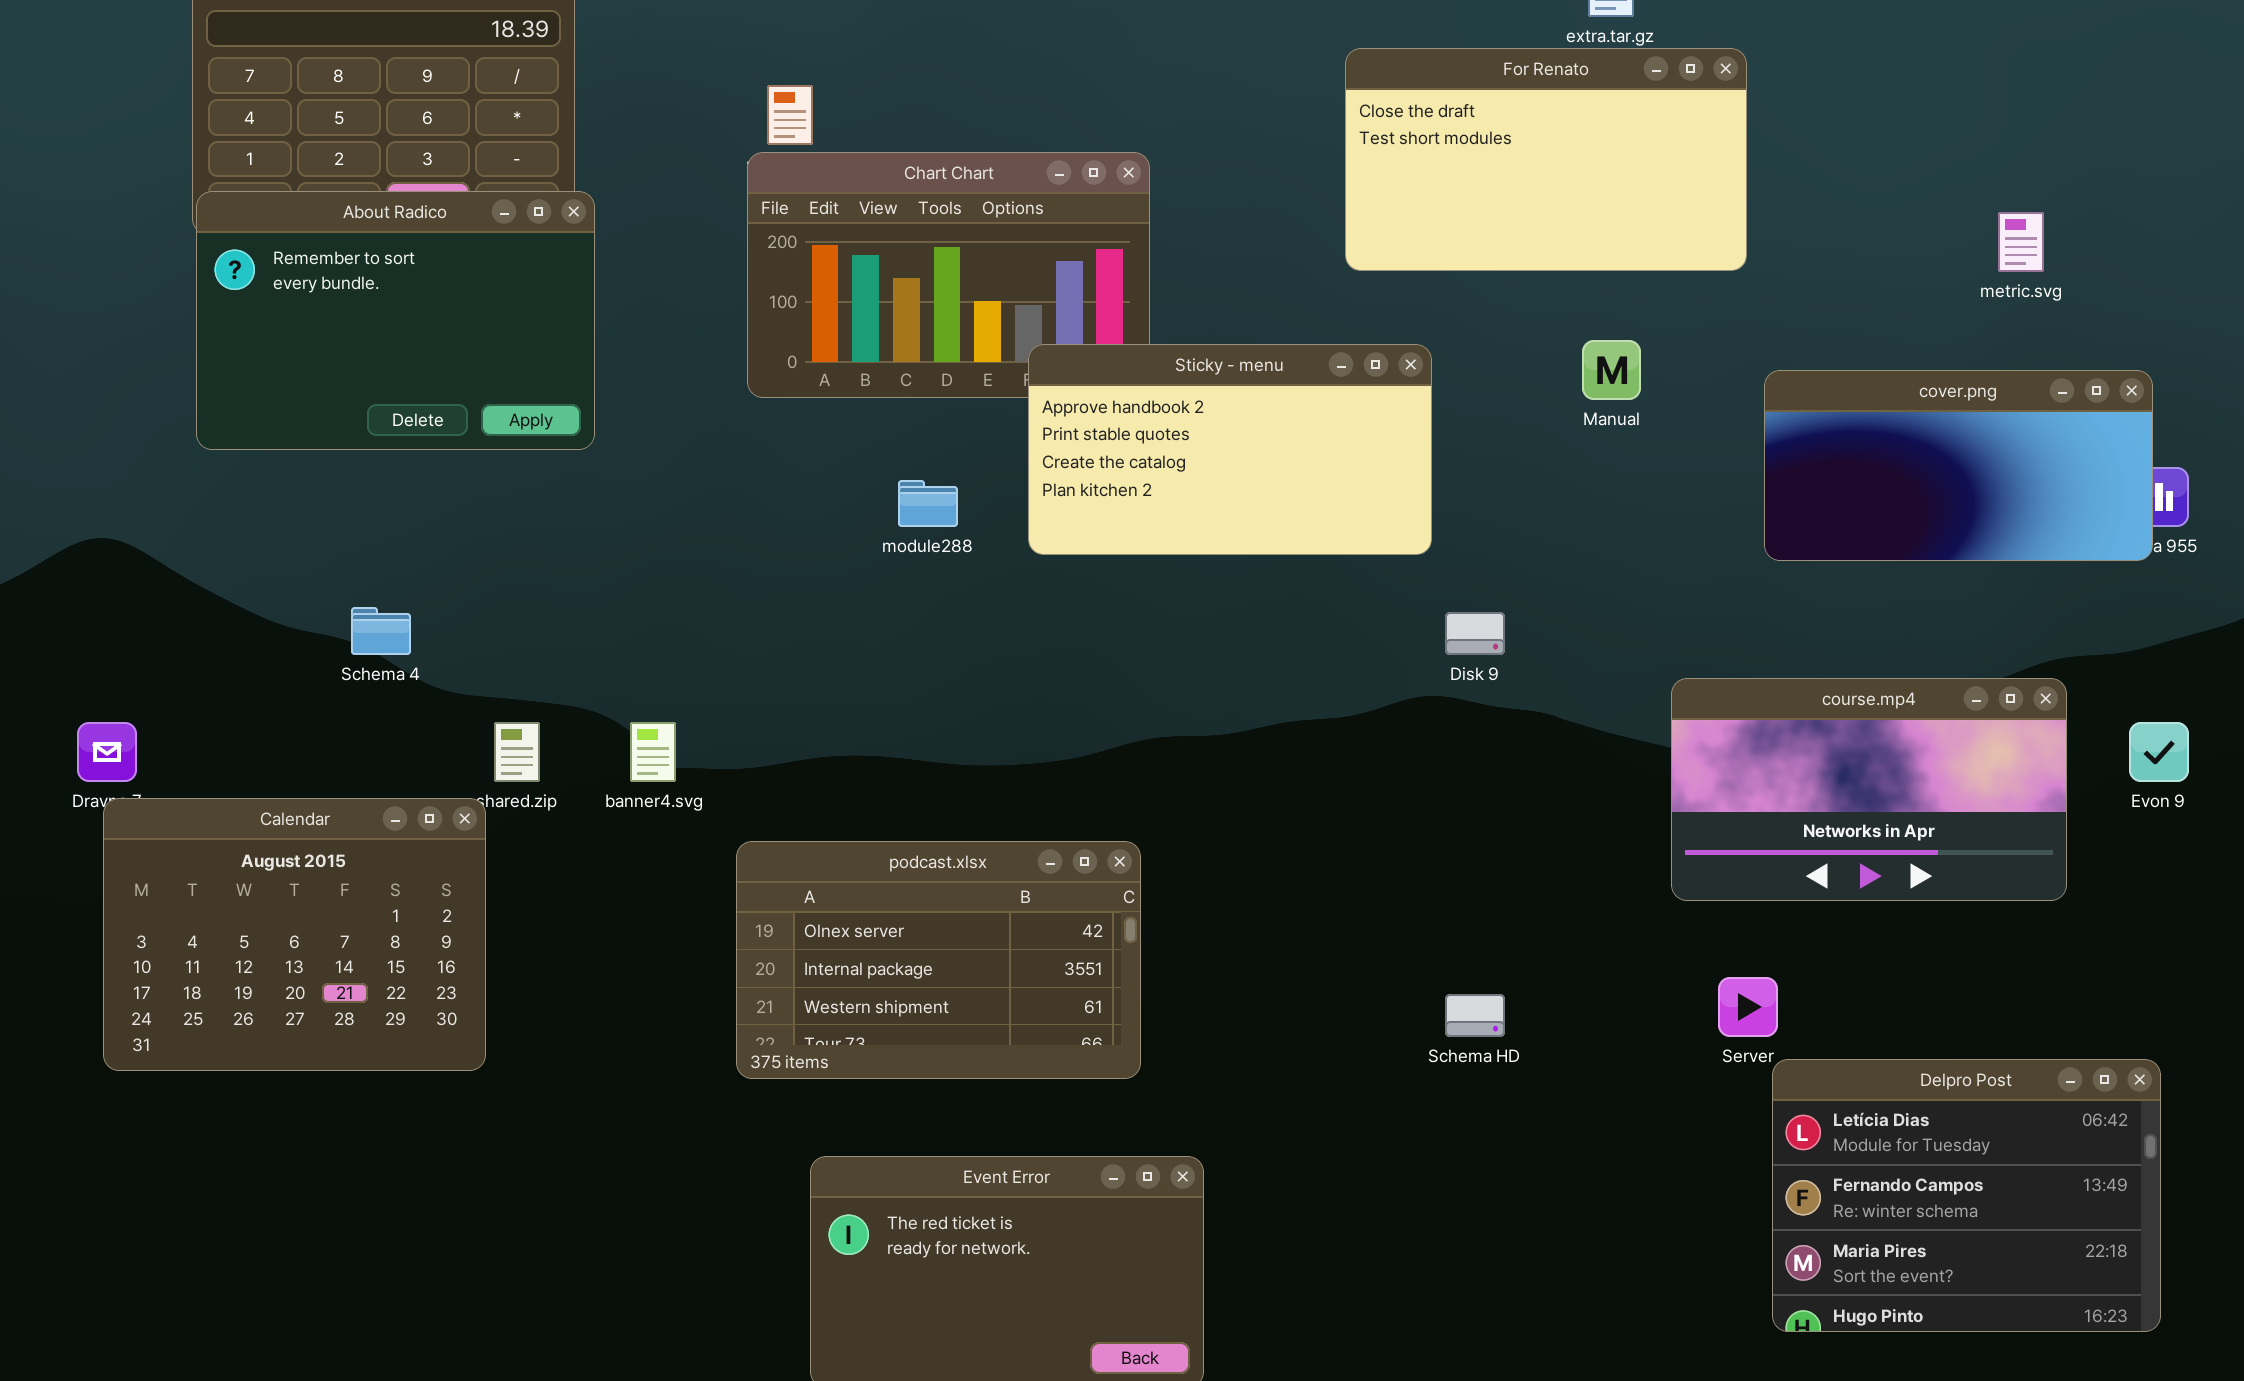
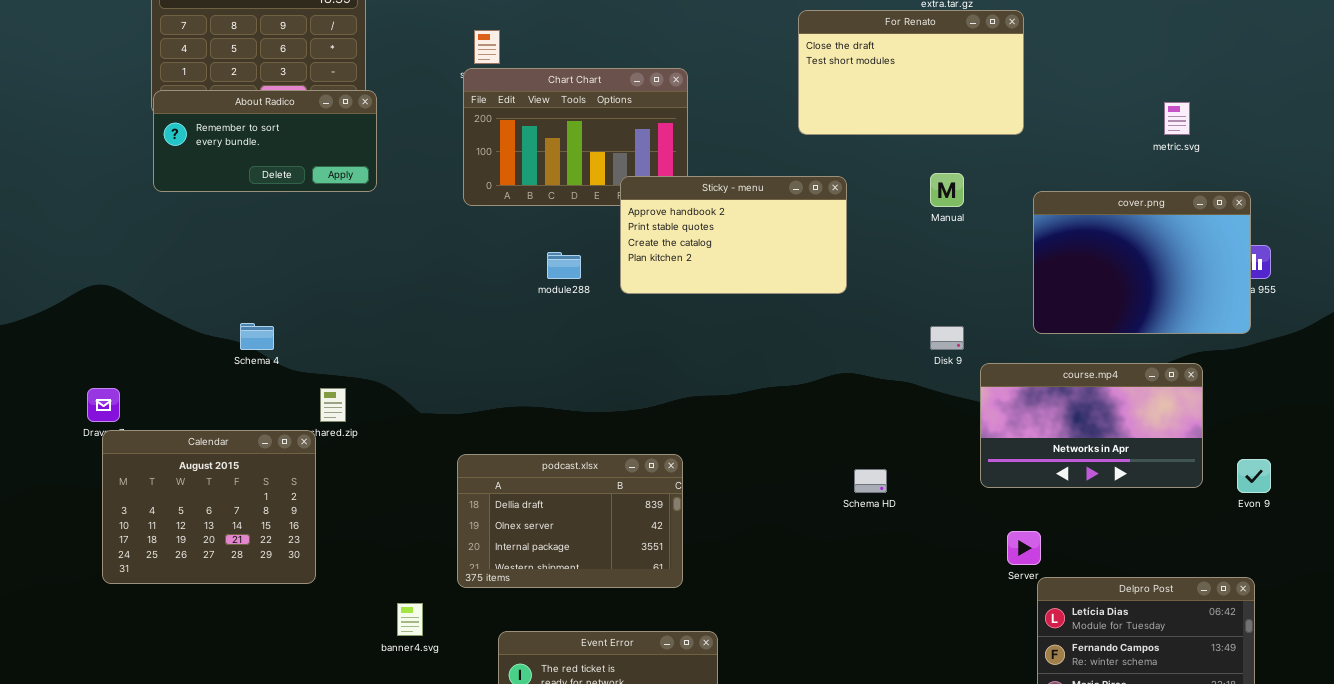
About Radico: [196,191,595,450] -> [153,90,377,192], resized
cover.png: [1764,370,2153,561] -> [1033,191,1251,334], resized
Disk 9: [1445,612,1505,655] -> [930,326,964,350], moved
banner4.svg: [630,722,676,782] -> [397,603,423,636], moved
Evon 9: [2129,722,2189,782] -> [1237,459,1271,493], moved
podcast.xlsx: [736,841,1141,1079] -> [457,454,683,588], scrolled up 1 row
Schema HD: [1445,994,1505,1037] -> [854,469,887,493], moved

